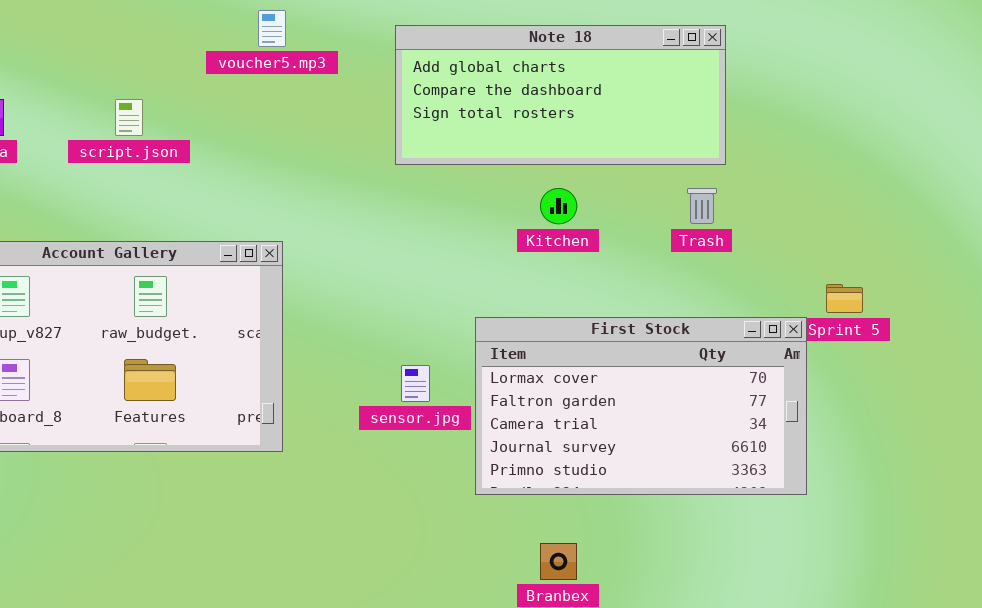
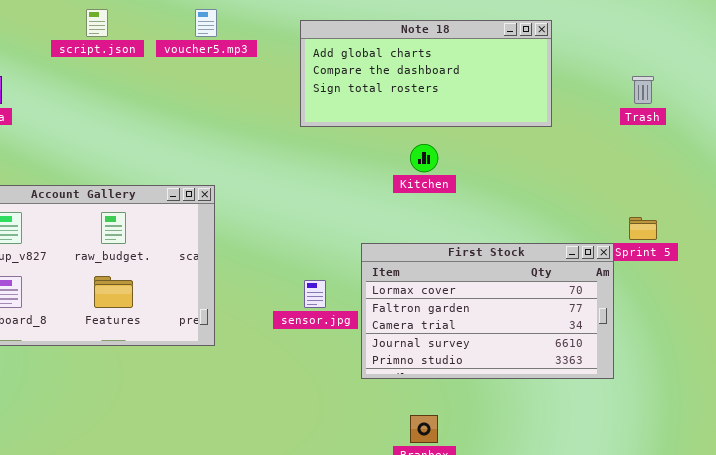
script.json: [115,99,143,136] -> [86,9,108,37], moved
Trash: [687,188,717,224] -> [632,76,654,104], moved

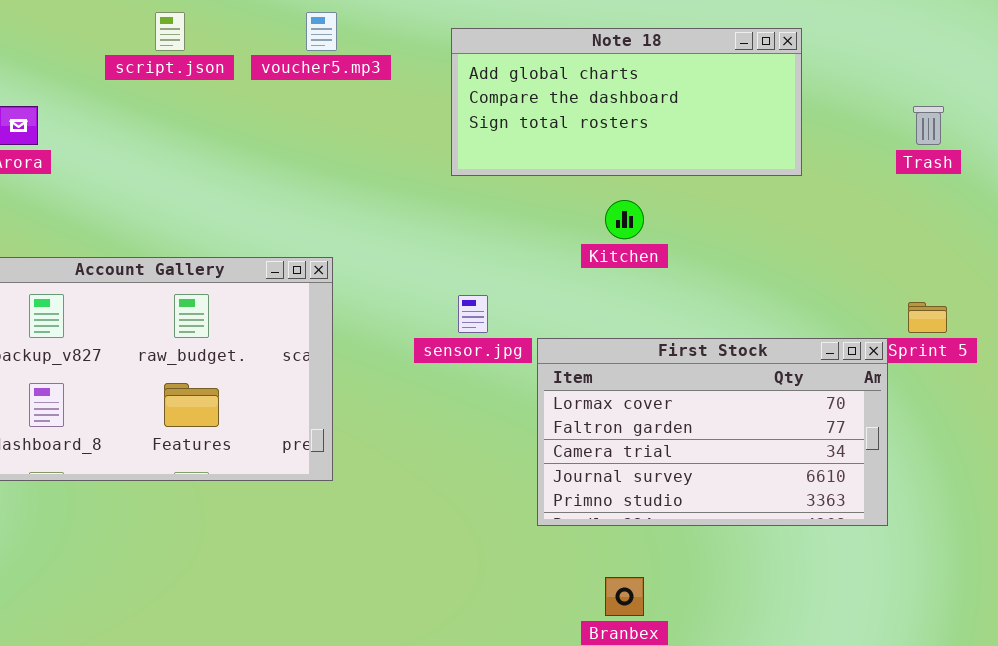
sensor.jpg: [304,280,326,308] -> [458,295,488,333], moved

